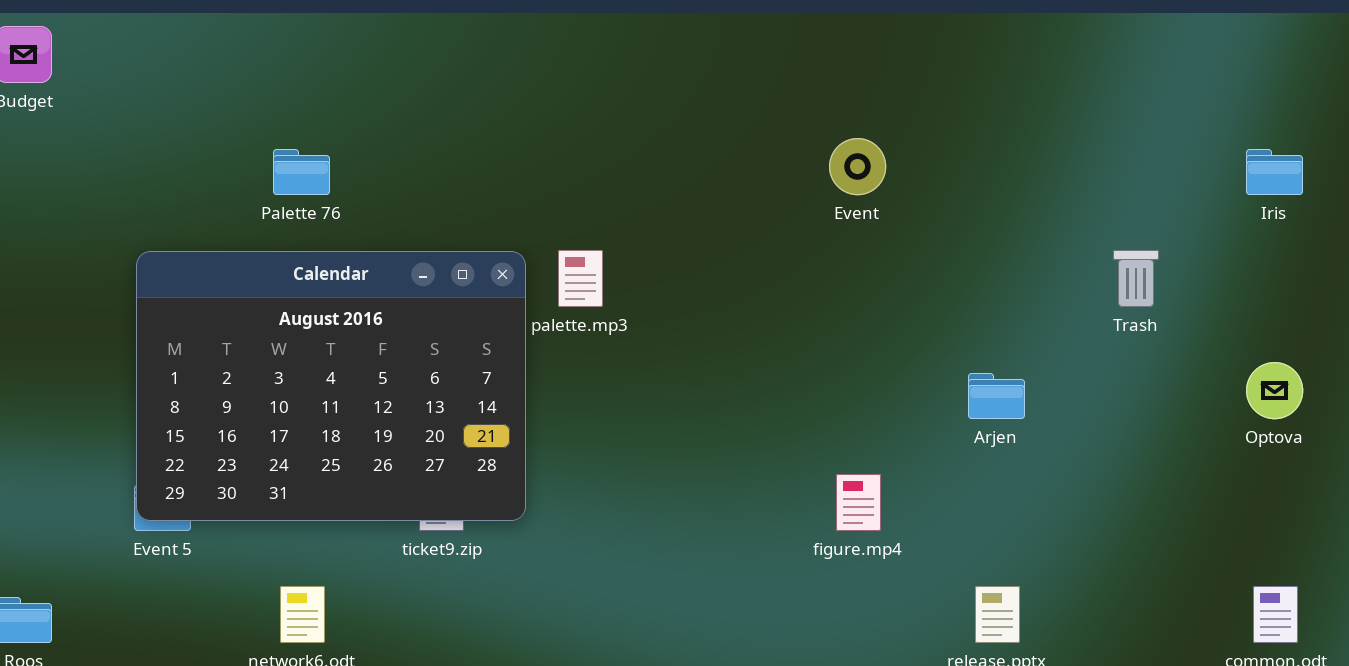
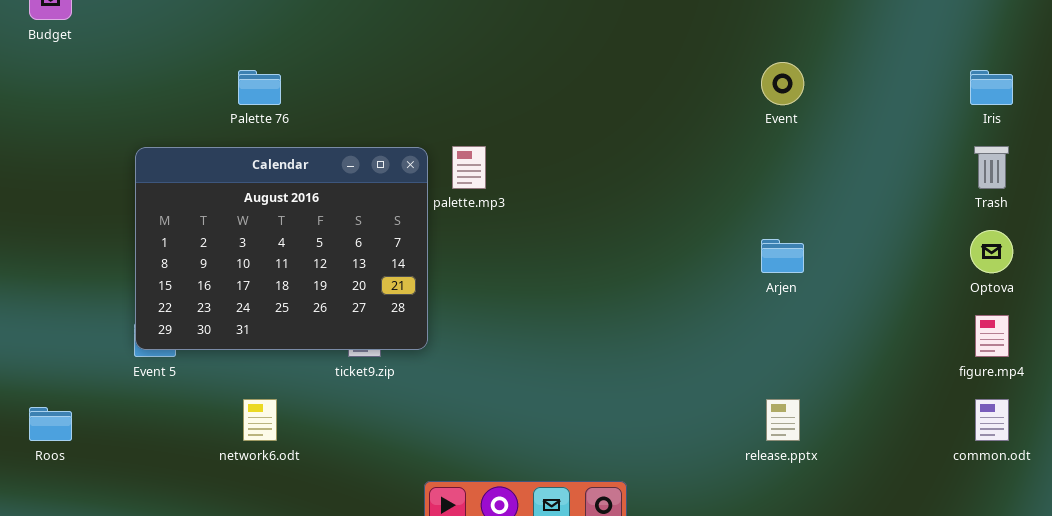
Event: [829,138,886,195] -> [761,62,804,105], moved
Trash: [1113,250,1159,307] -> [974,146,1009,189], moved
figure.mp4: [836,474,881,531] -> [975,315,1009,357], moved

